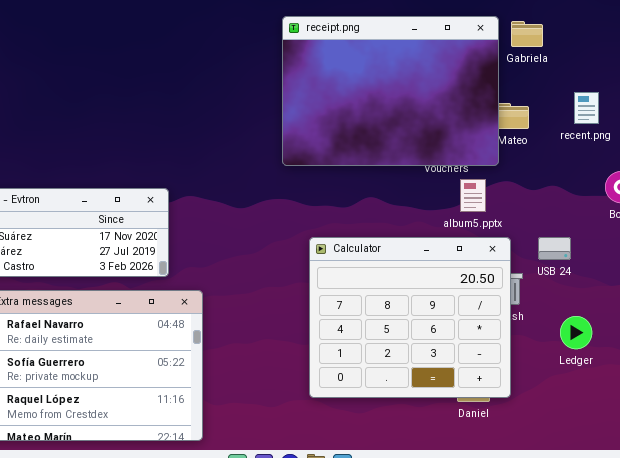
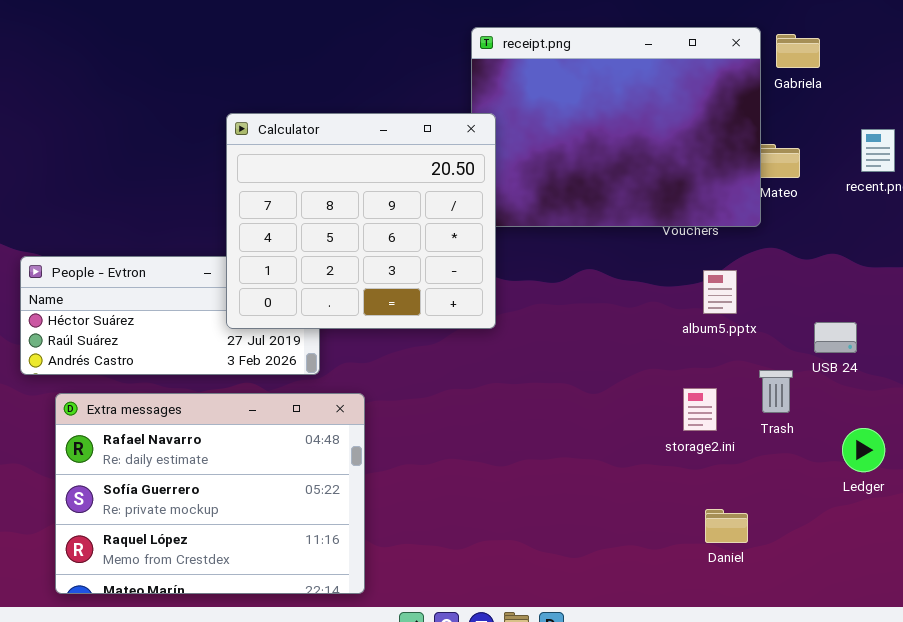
album5.pptx: [460,179,486,212] -> [703,270,737,314], moved
Calculator: [309,237,511,398] -> [226,113,496,329], moved

